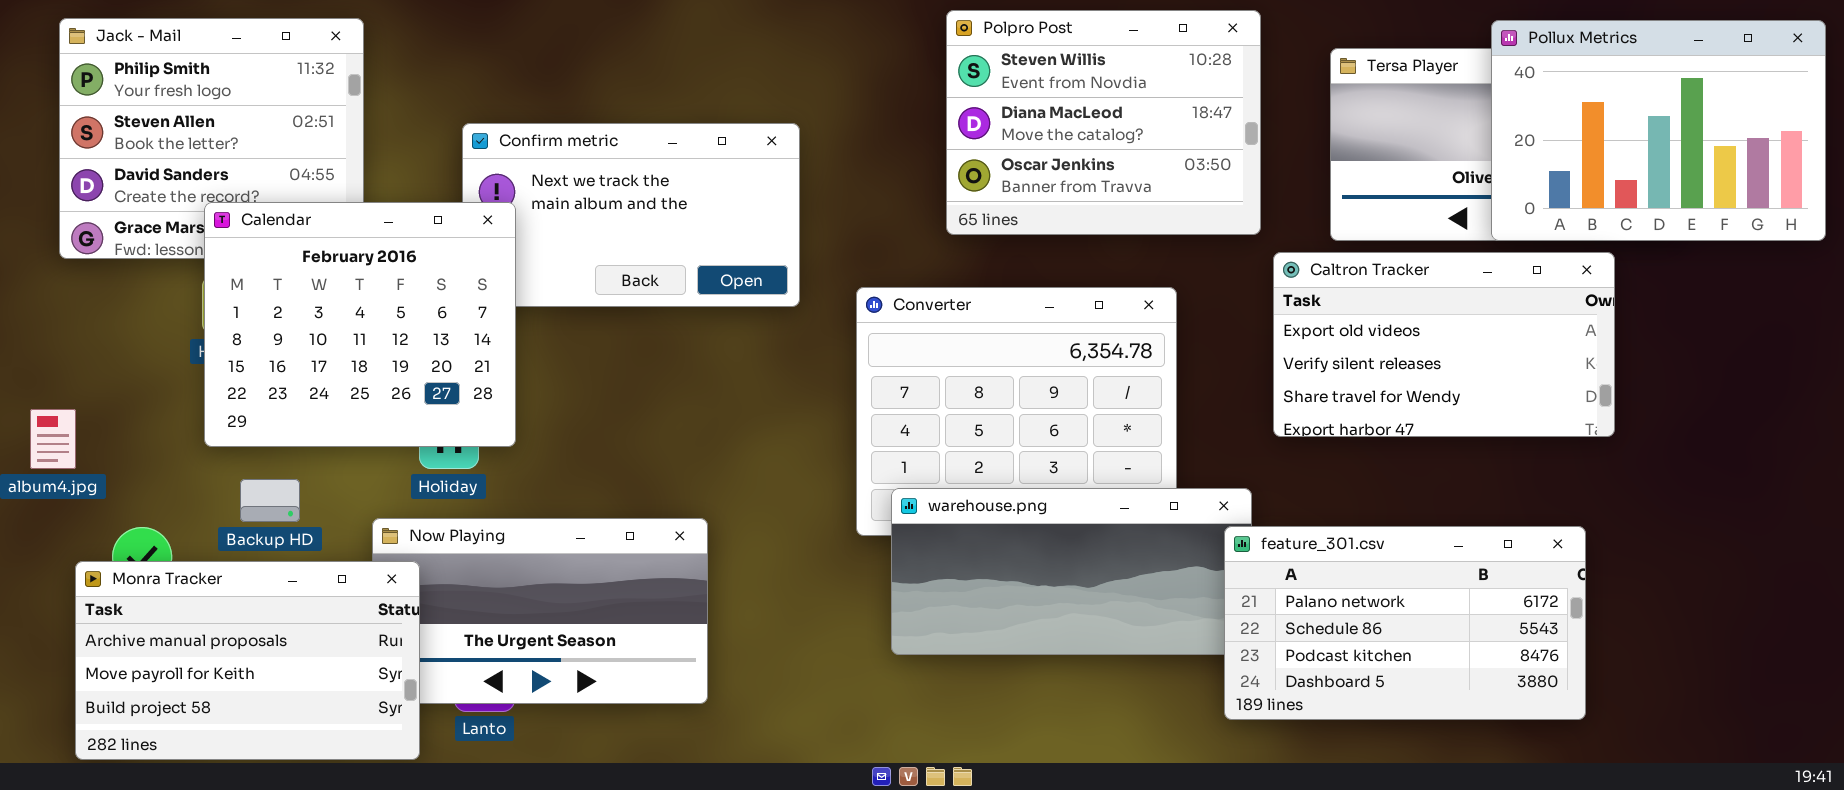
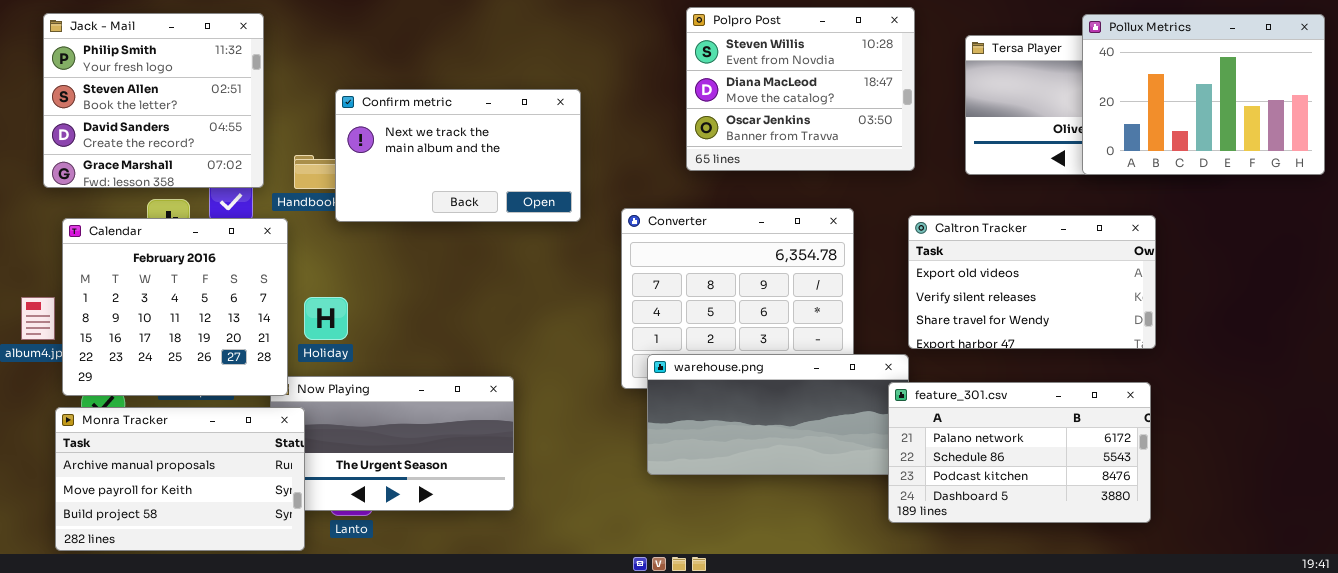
Calendar: [204,202,516,447] -> [62,218,288,396], moved
Caltron Tracker: [1273,252,1615,437] -> [908,215,1156,349], moved

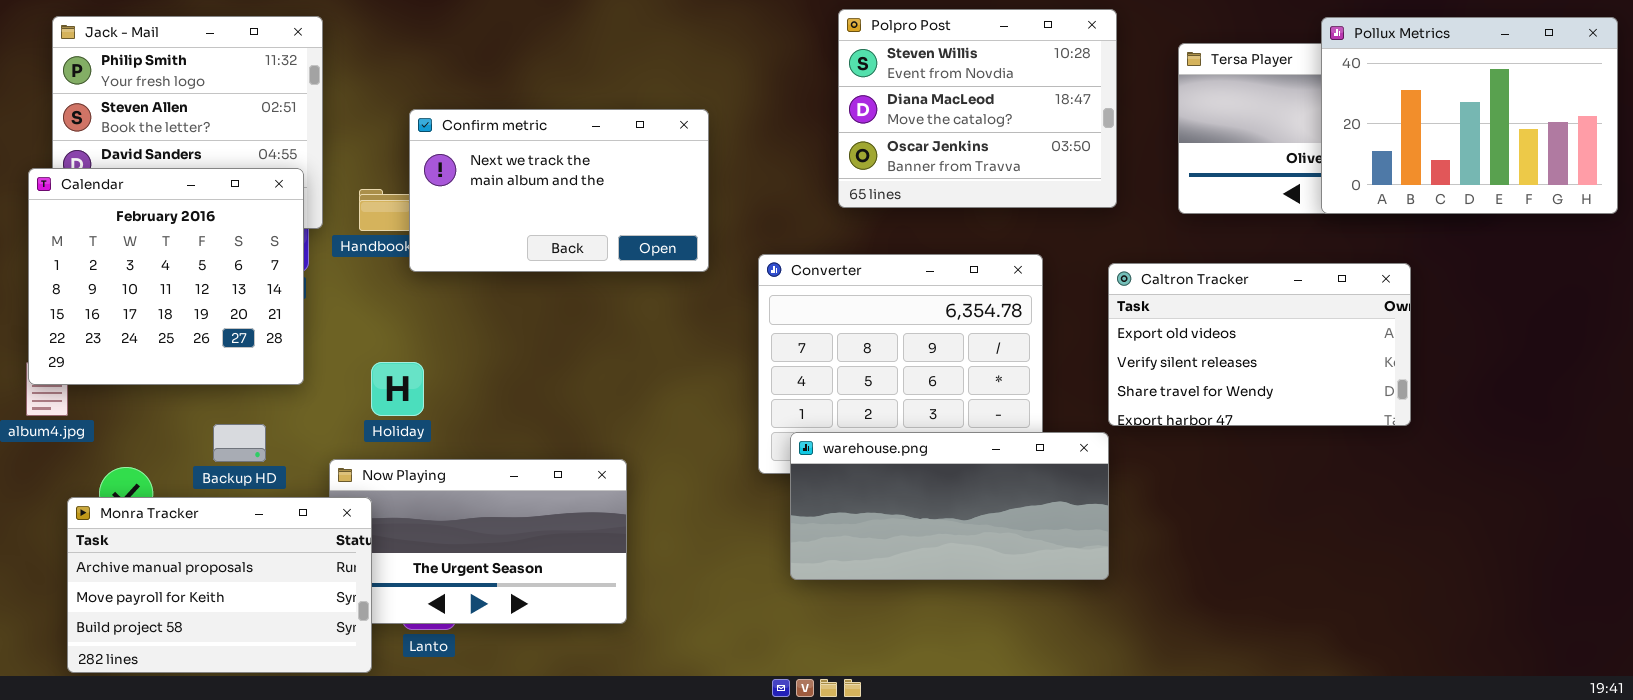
Calendar: [62,218,288,396] -> [28,168,304,385], moved
feature_301.csv: [888,382,1151,523] -> none, closed

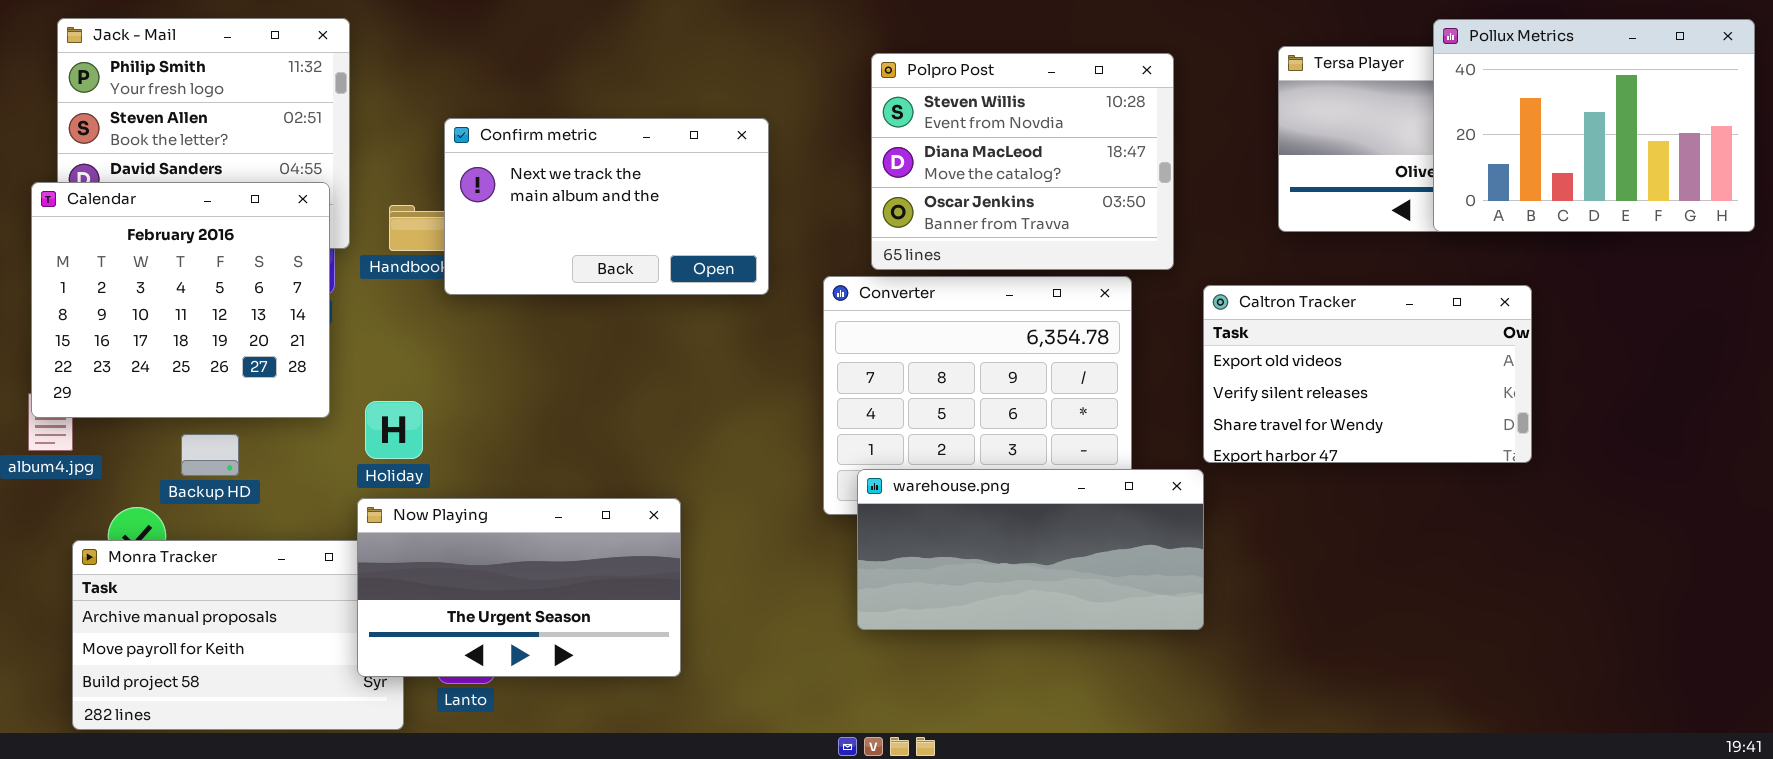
Polpro Post: [838,9,1117,208] -> [871,53,1174,270], moved
Holiday: [371,362,424,416] -> [365,401,423,459], moved
Backup HD: [213,424,266,462] -> [181,434,239,476], moved
Now Playing: [329,459,627,624] -> [357,498,681,677], raised

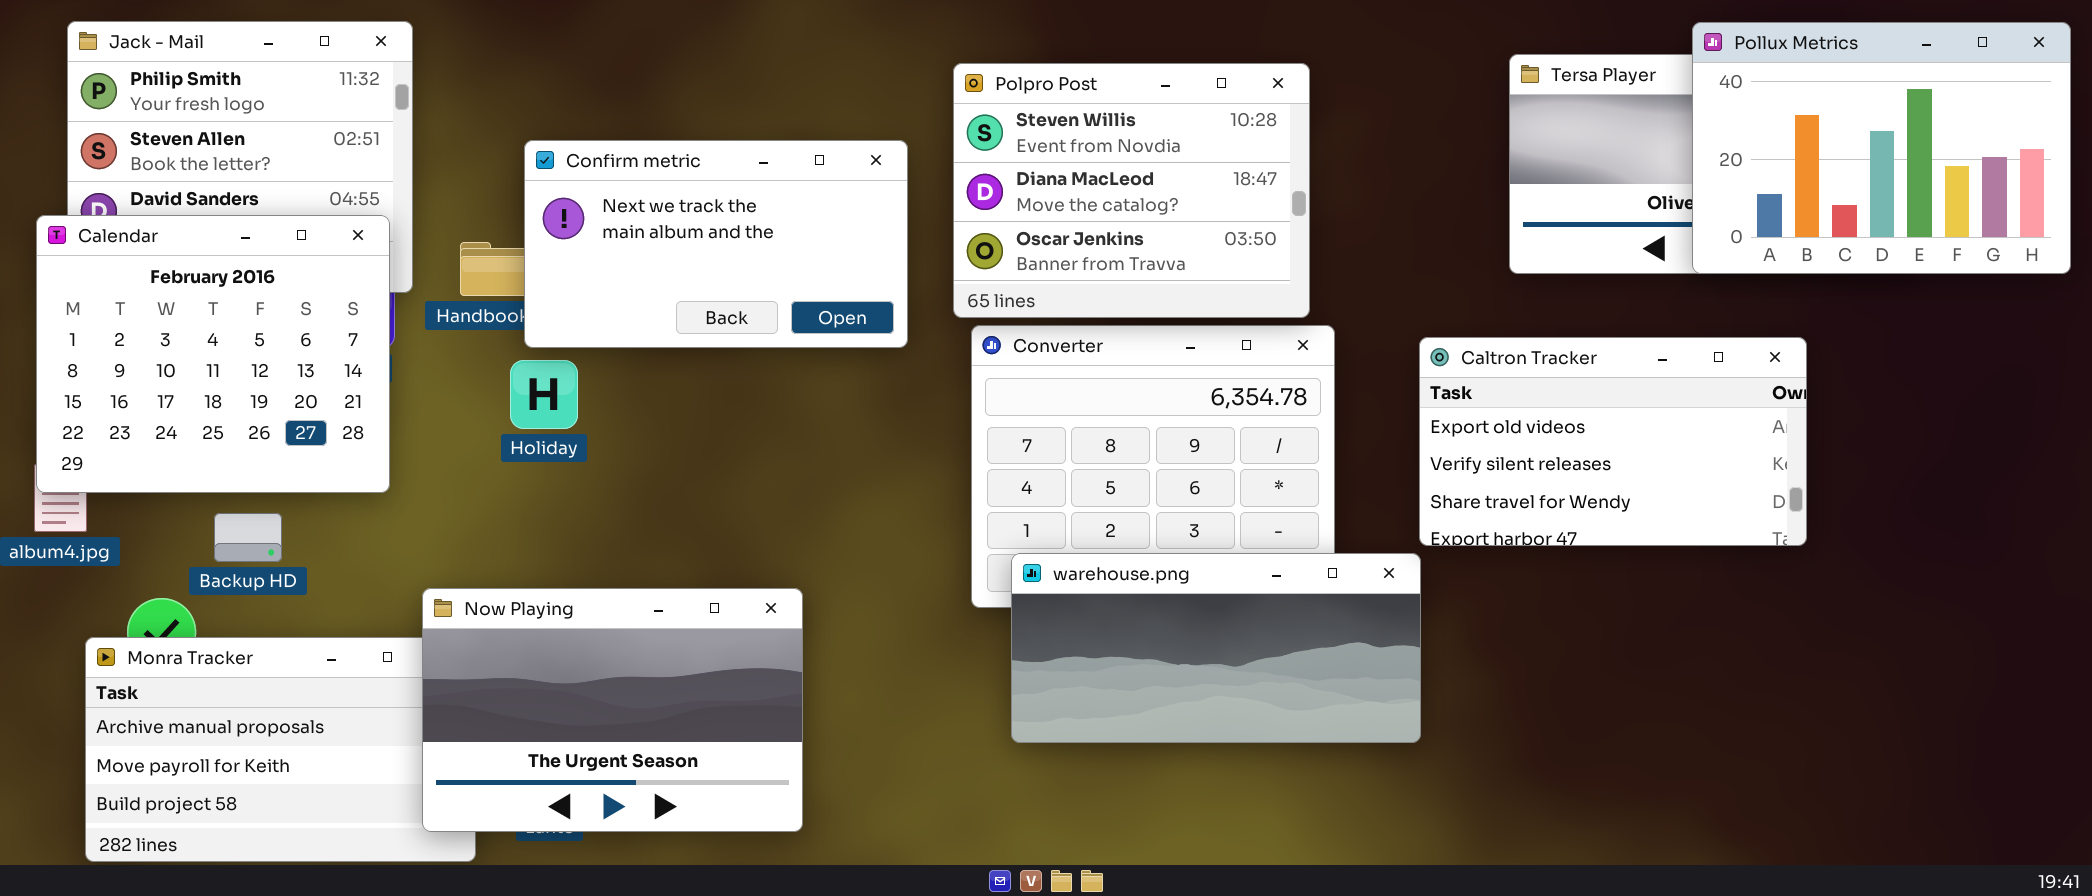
Polpro Post: [871,53,1174,270] -> [953,63,1310,318], moved
Holiday: [365,401,423,459] -> [510,360,578,429], moved
Now Playing: [357,498,681,677] -> [422,588,803,832], resized

